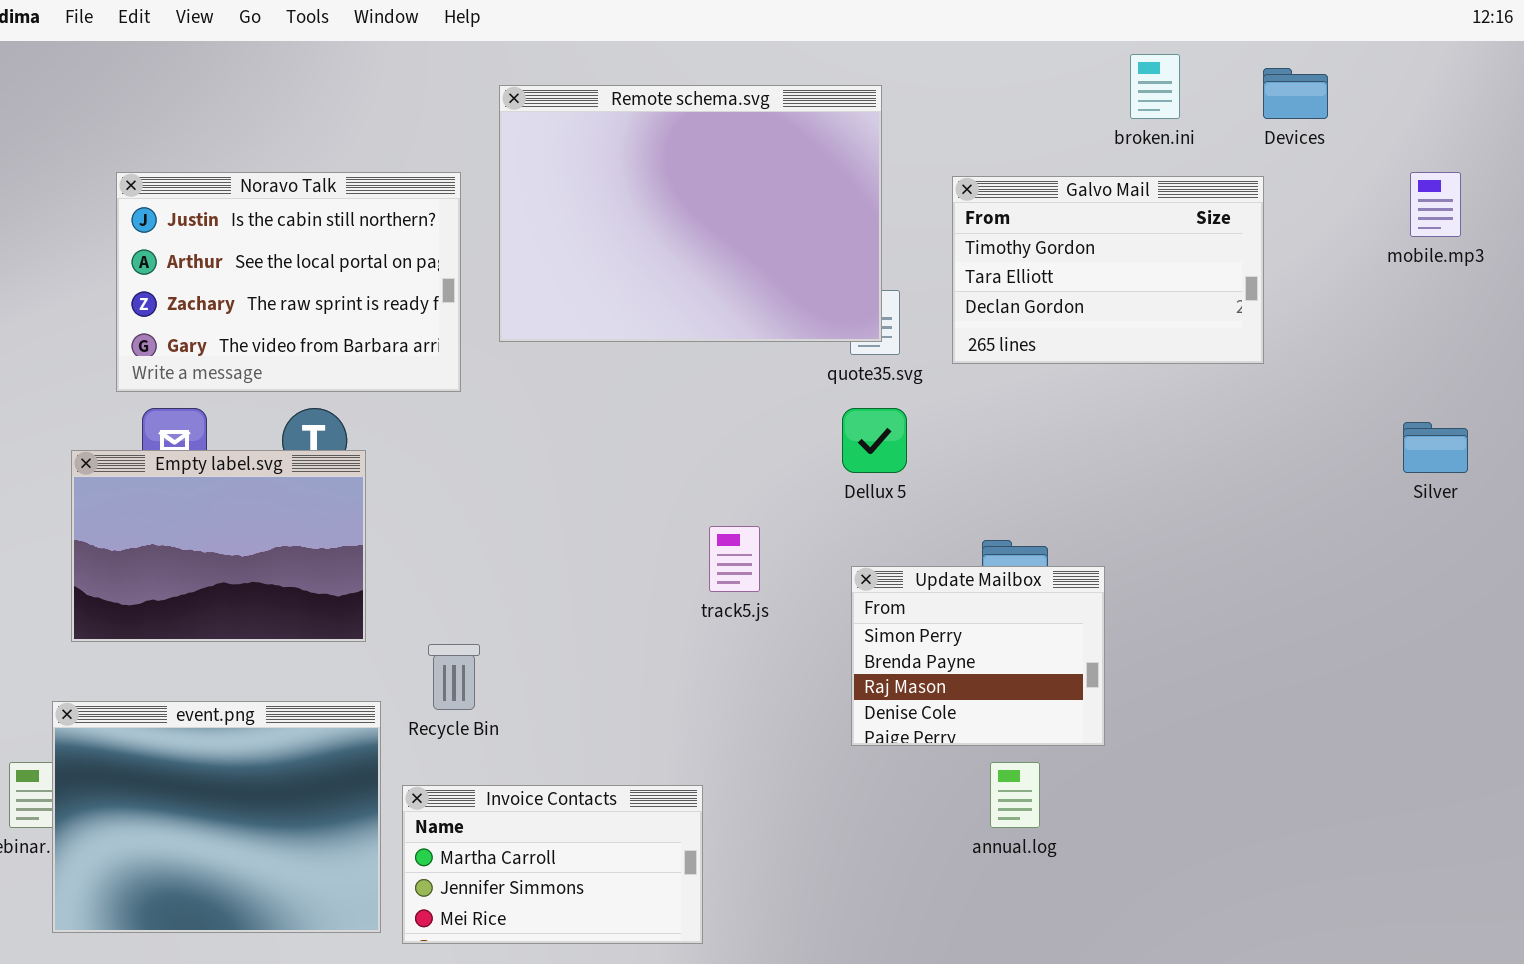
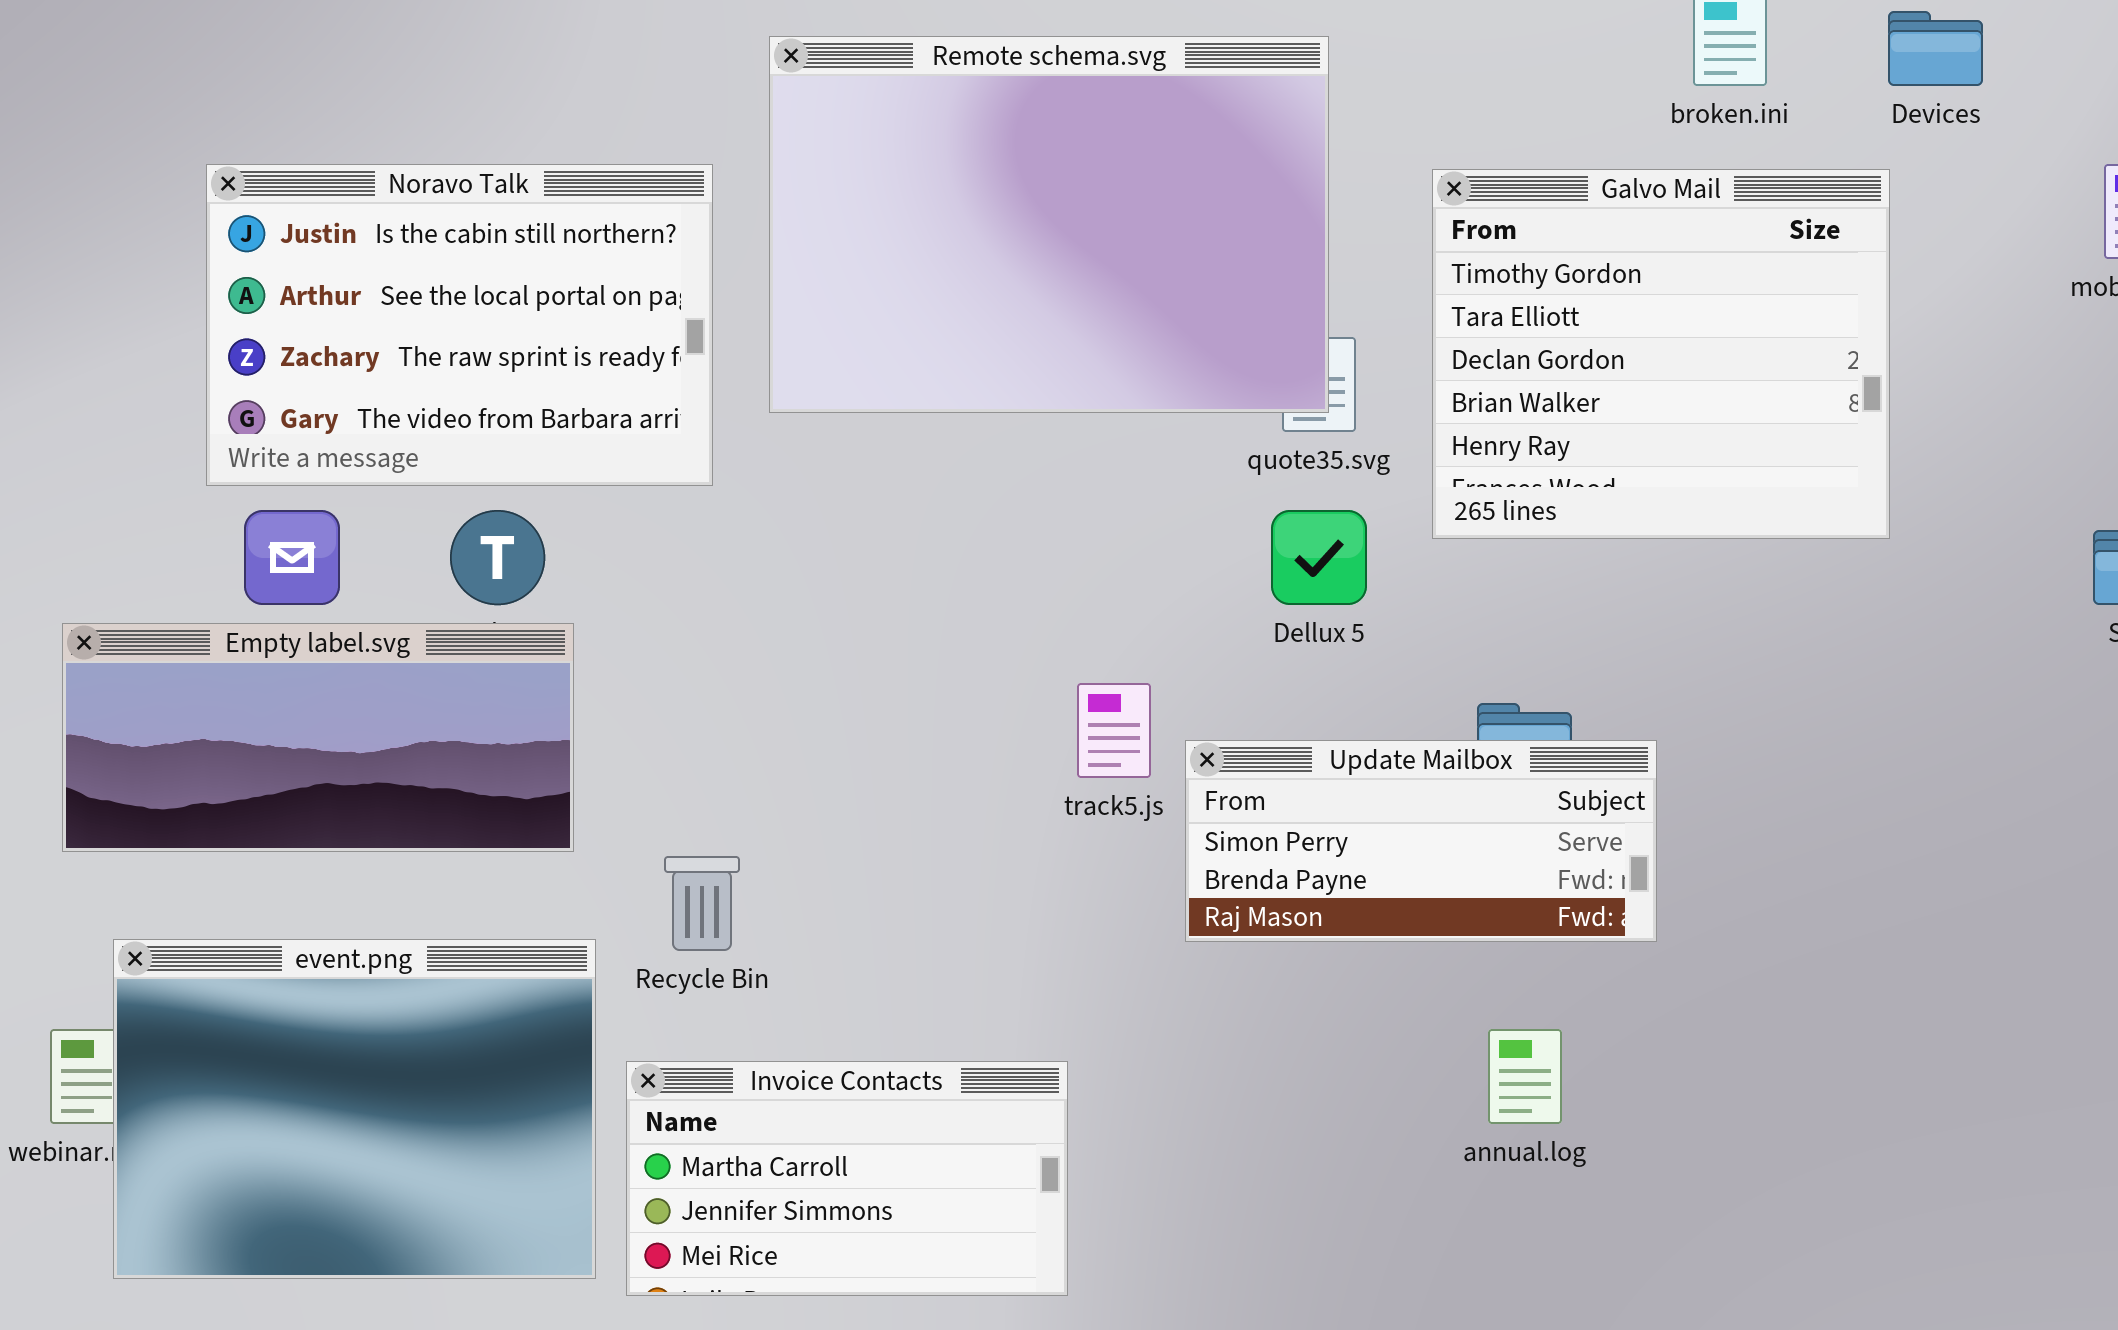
Galvo Mail: [952,176,1264,364] -> [1432,169,1890,539], resized
Empty label.svg: [71,450,366,642] -> [62,623,574,852], resized
Update Mailbox: [851,566,1105,746] -> [1185,740,1657,942], resized

